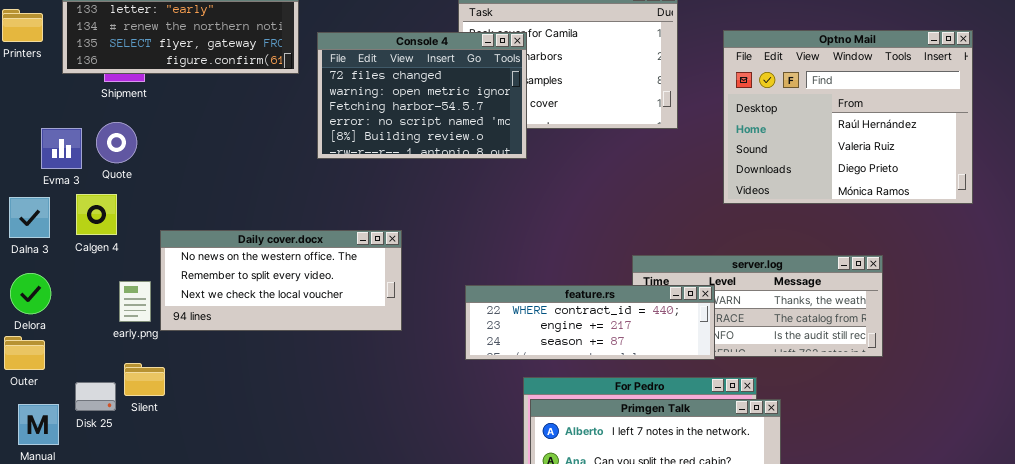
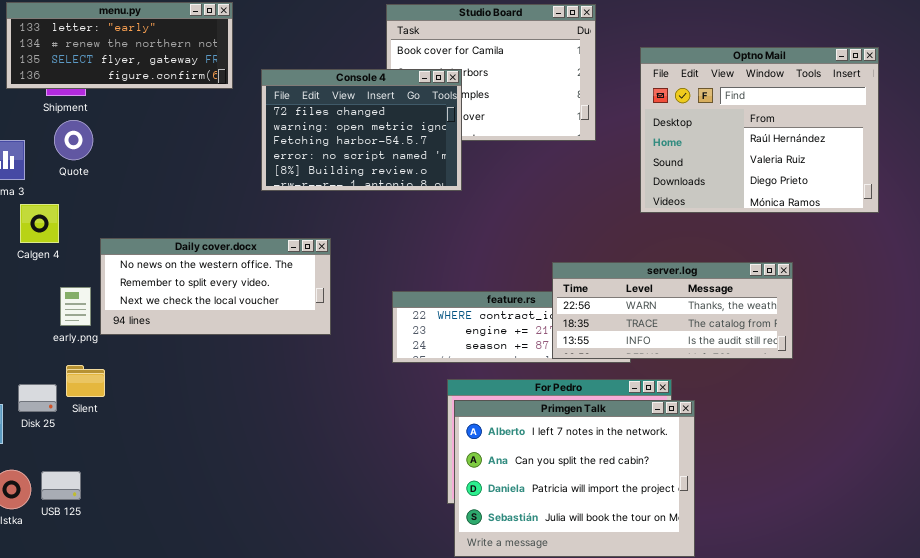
Console 4: [317,32,527,159] -> [261,69,462,191], moved
Quote: [96,122,137,163] -> [54,120,93,160], moved
server.log: [632,255,883,357] -> [552,262,793,359], raised

